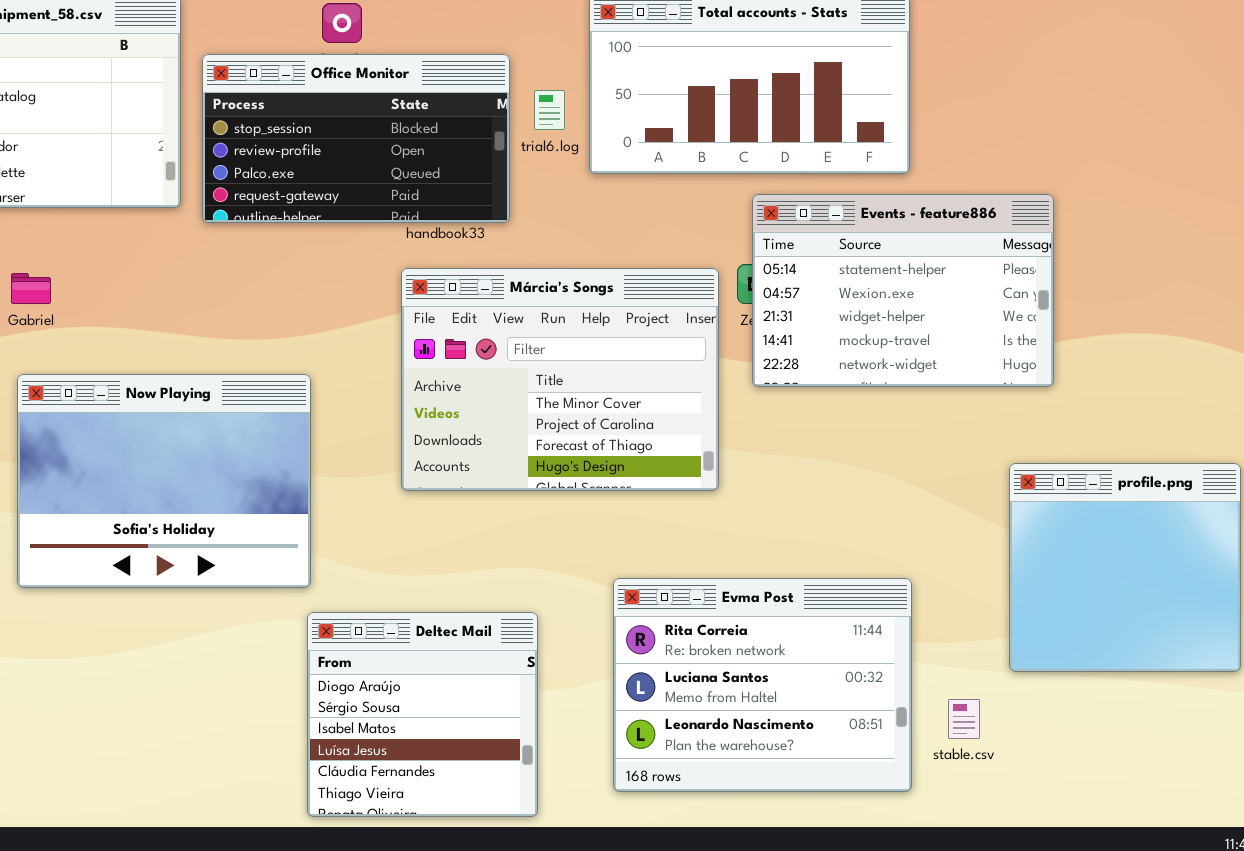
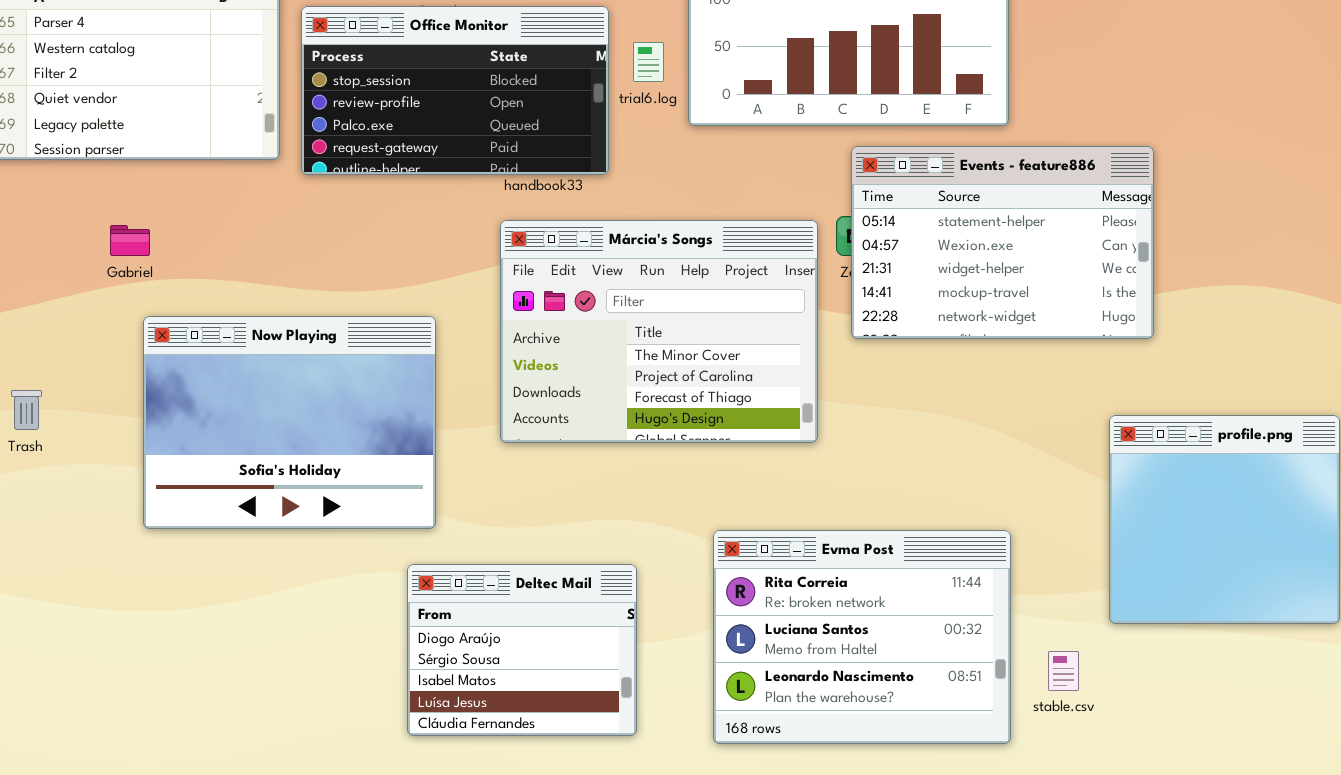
Now Playing: [17,374,311,588] -> [143,316,436,529], moved
Deltec Mail: [307,612,538,817] -> [407,564,637,736], resized

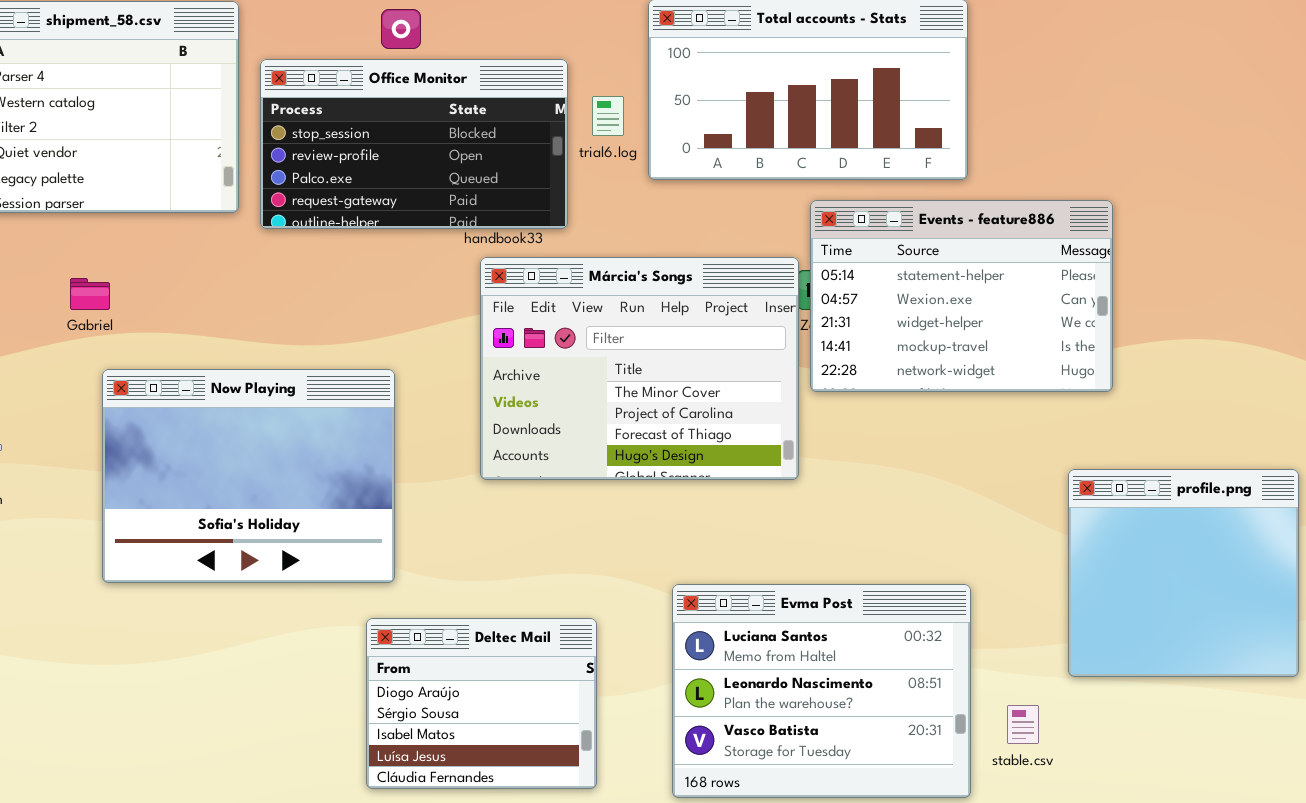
Márcia's Songs: [500,220,818,443] -> [480,257,799,480], moved
Evma Post: [713,530,1011,744] -> [672,584,971,798], scrolled down 1 row

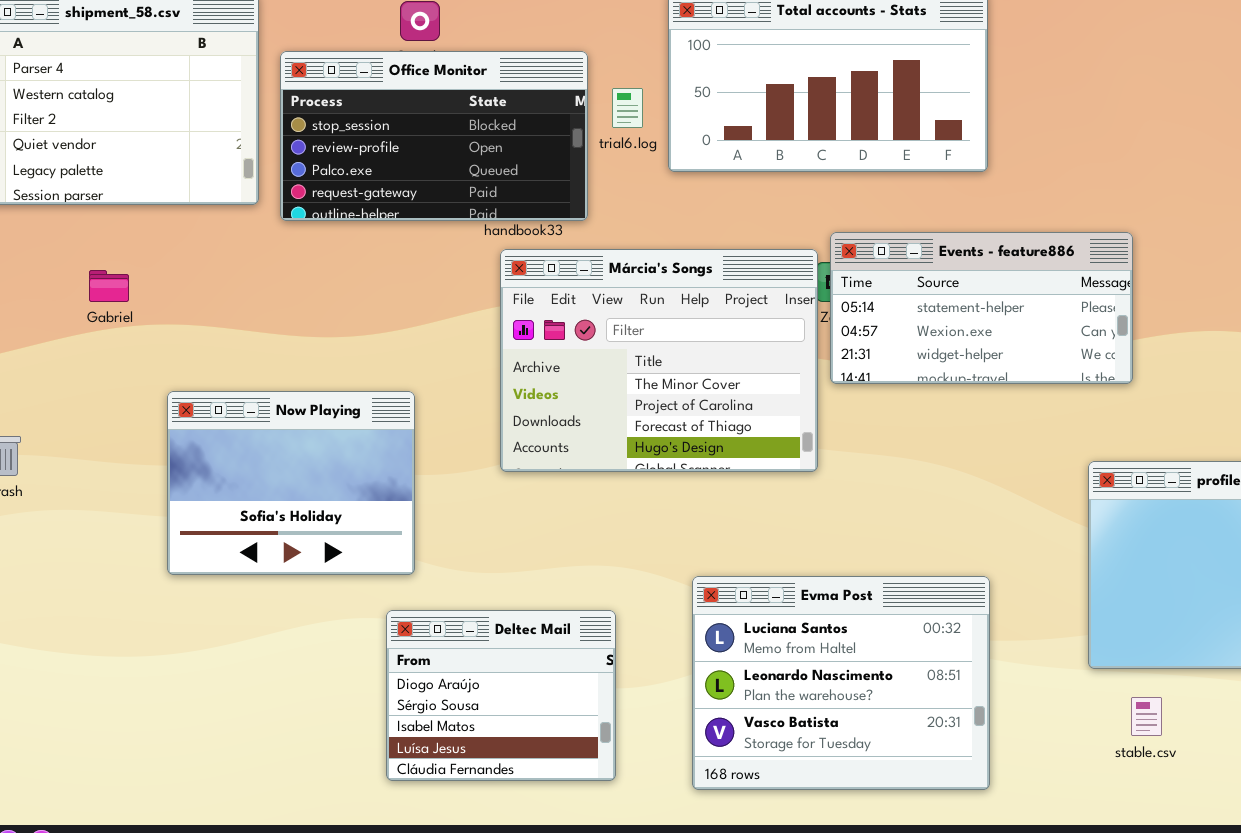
Events - feature886: [810,200,1113,392] -> [830,232,1133,384], resized
Now Playing: [102,369,395,583] -> [167,391,415,575], resized
stable.csv: [1007,705,1039,744] -> [1131,697,1162,736], moved

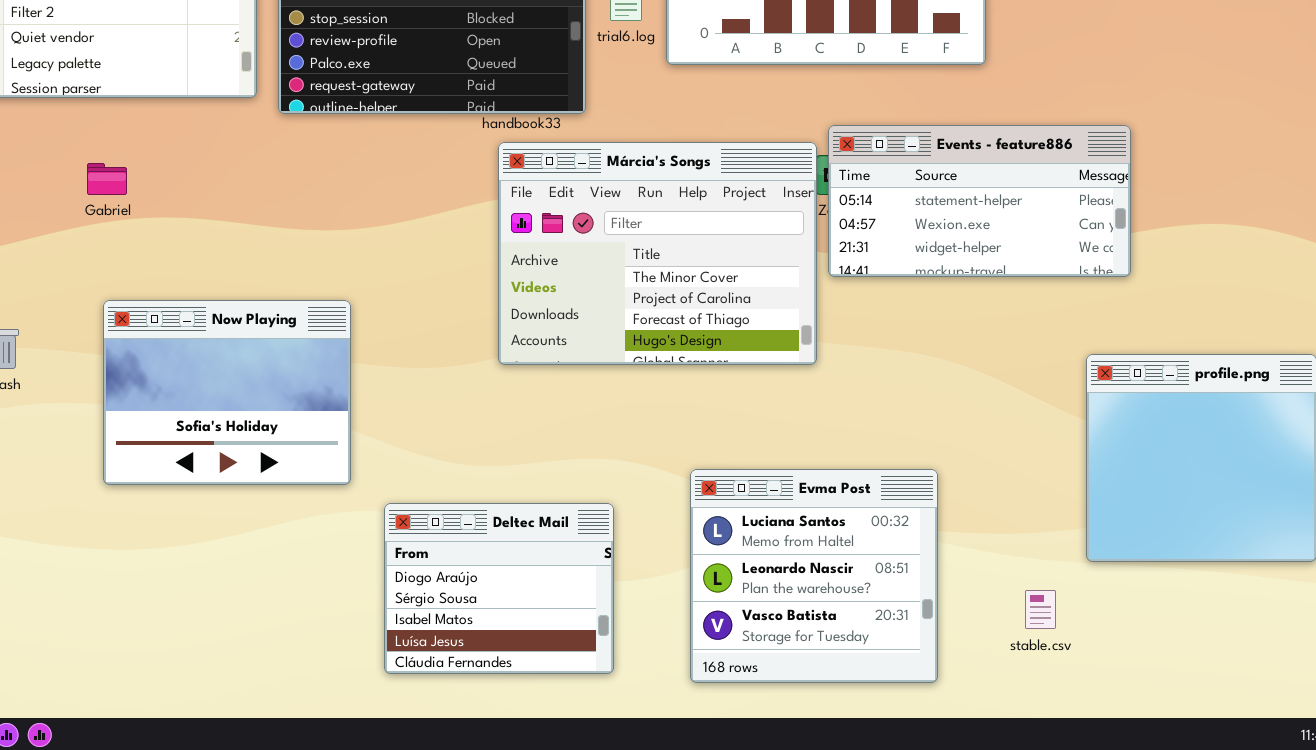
Now Playing: [167,391,415,575] -> [103,300,351,485], moved
Evma Post: [692,576,990,790] -> [690,469,938,683], resized
stable.csv: [1131,697,1162,736] -> [1025,590,1056,629], moved

